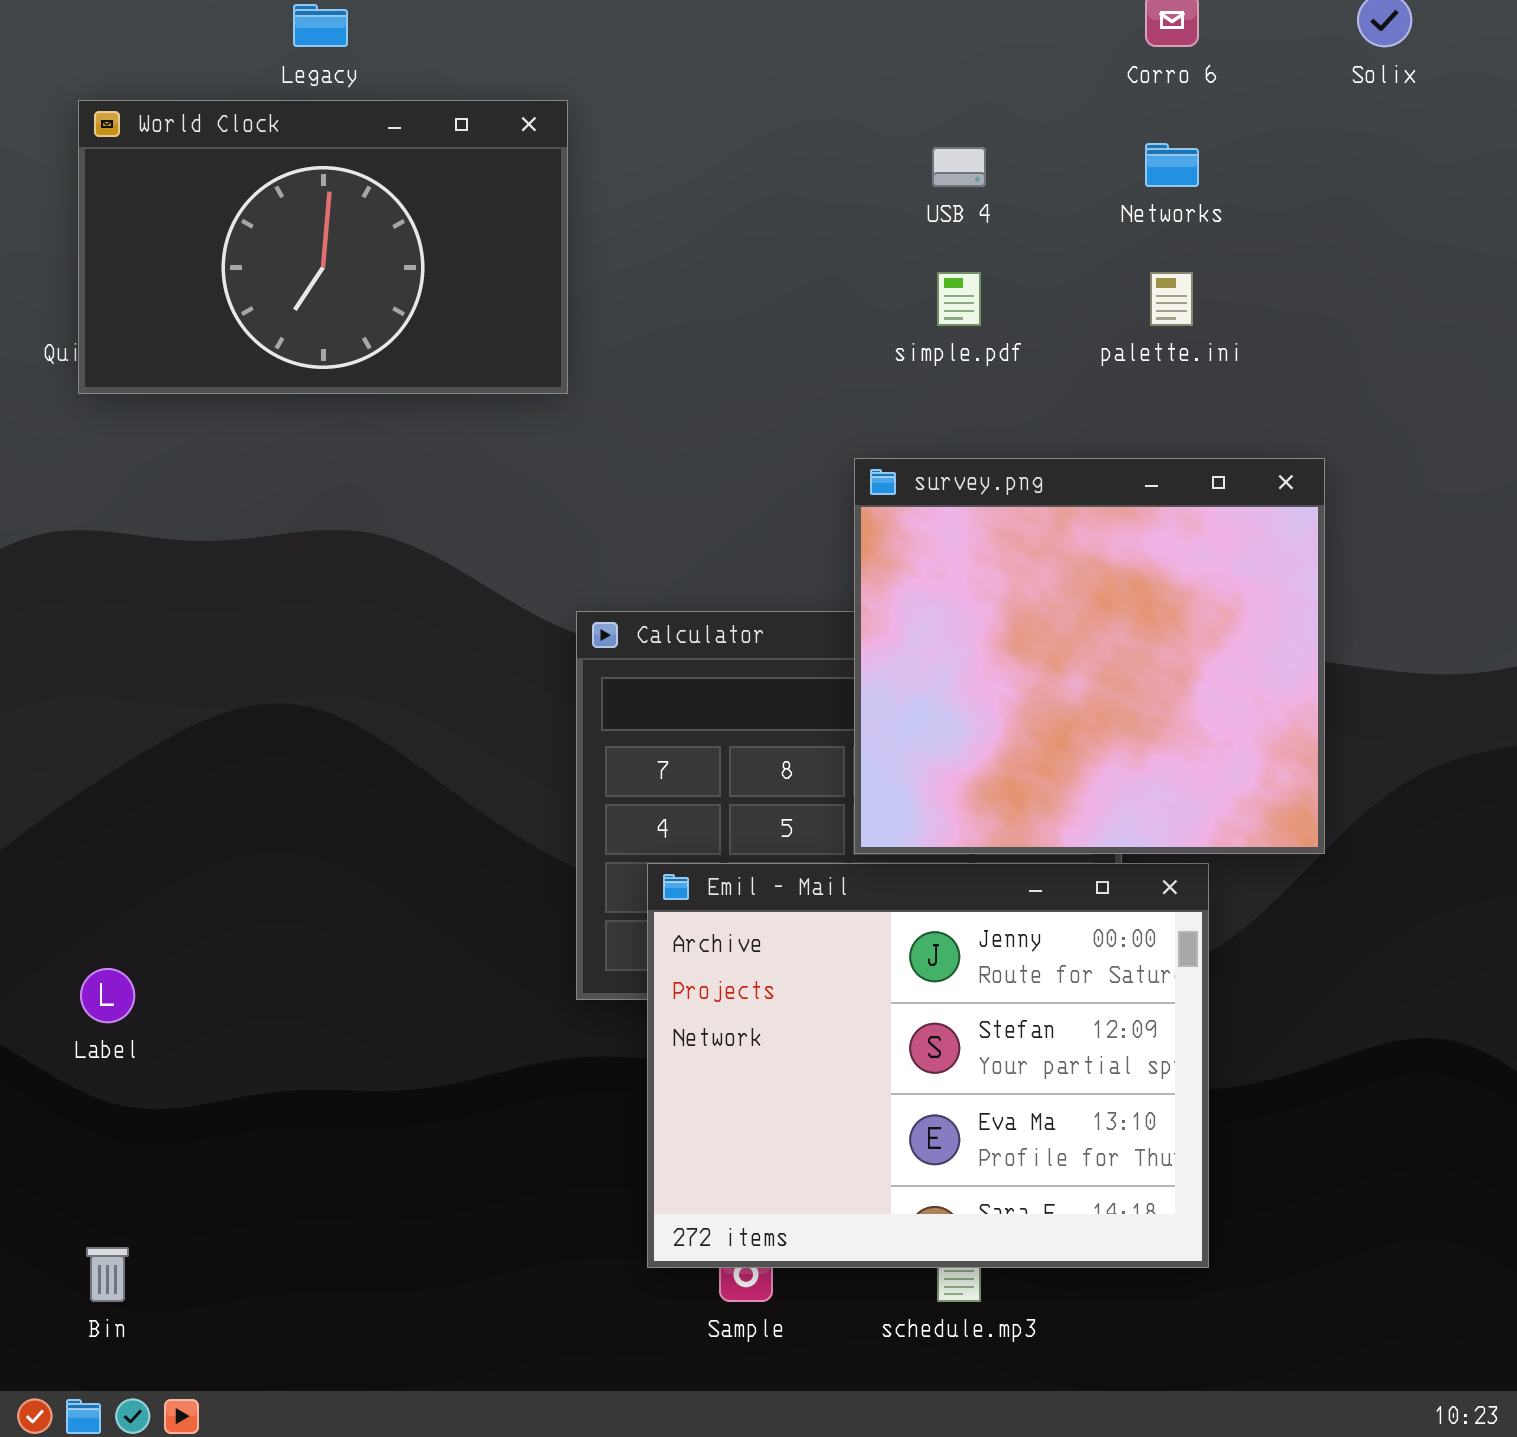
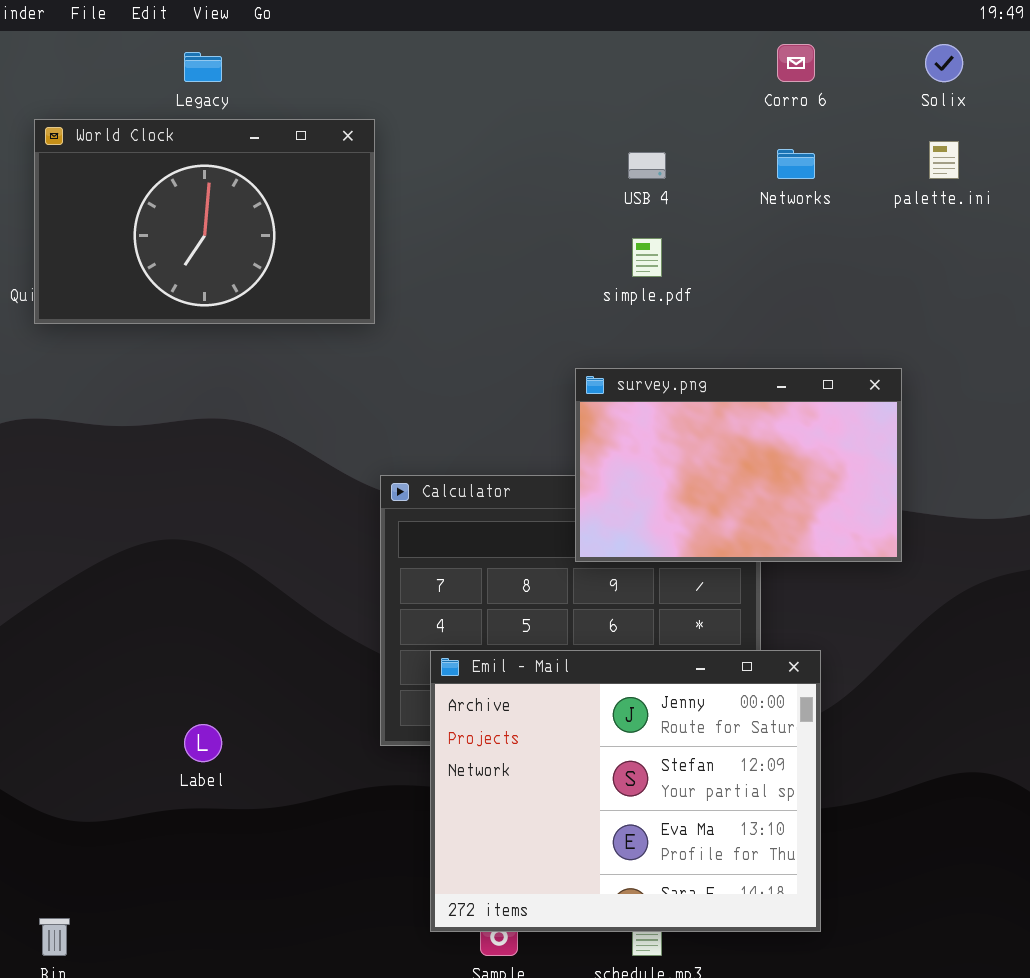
palette.ini: [1150,272,1193,326] -> [929,141,959,179], moved
survey.png: [854,458,1325,854] -> [575,368,902,562], resized
Label: [80,968,135,1023] -> [184,724,222,762], moved

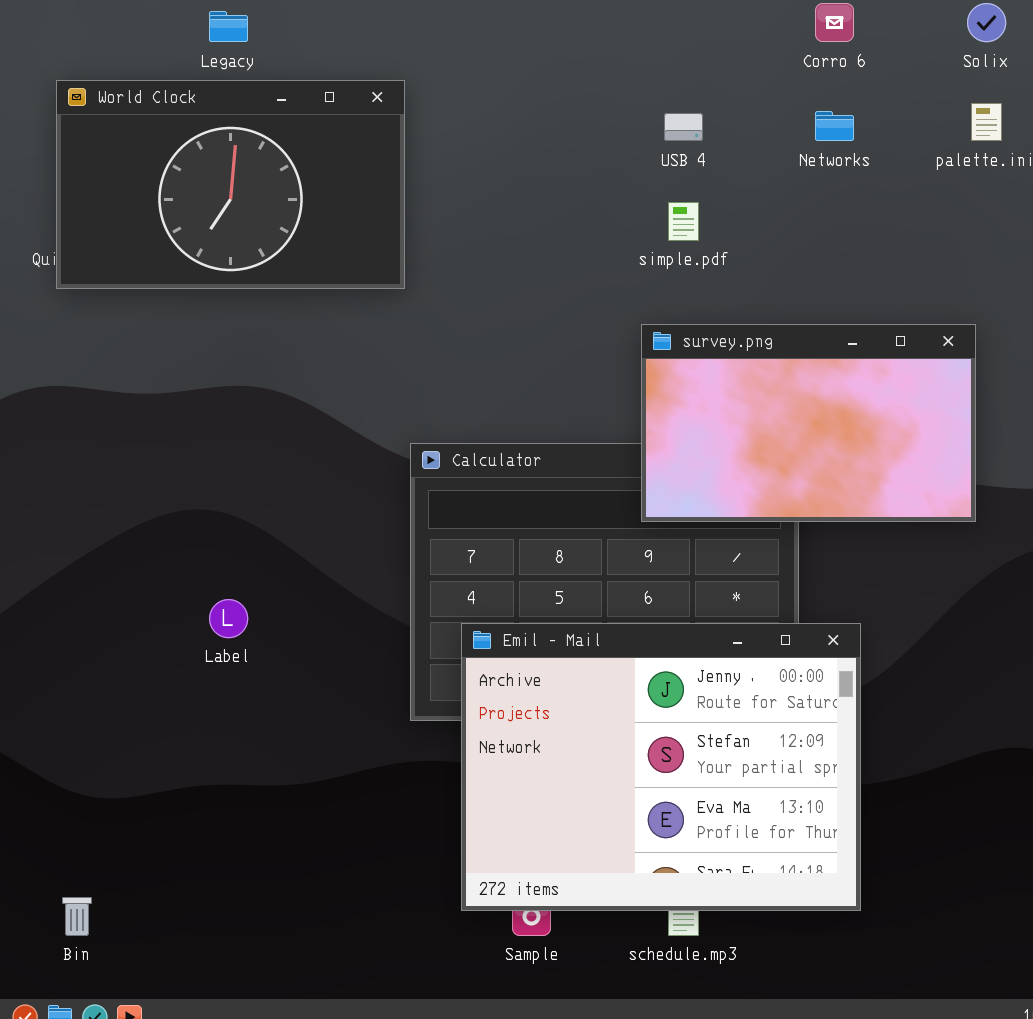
survey.png: [575,368,902,562] -> [641,324,976,522], moved
Label: [184,724,222,762] -> [209,599,248,638], moved

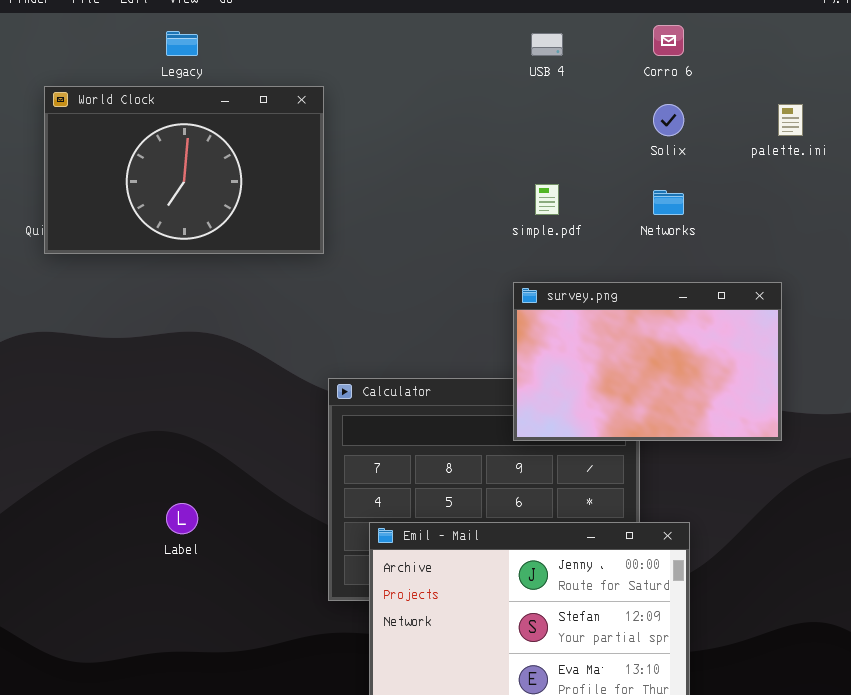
Solix: [967,3,1006,42] -> [653,104,684,136], moved
Networks: [815,111,854,141] -> [653,190,684,215], moved
USB 4: [664,113,703,141] -> [531,33,563,56], moved

